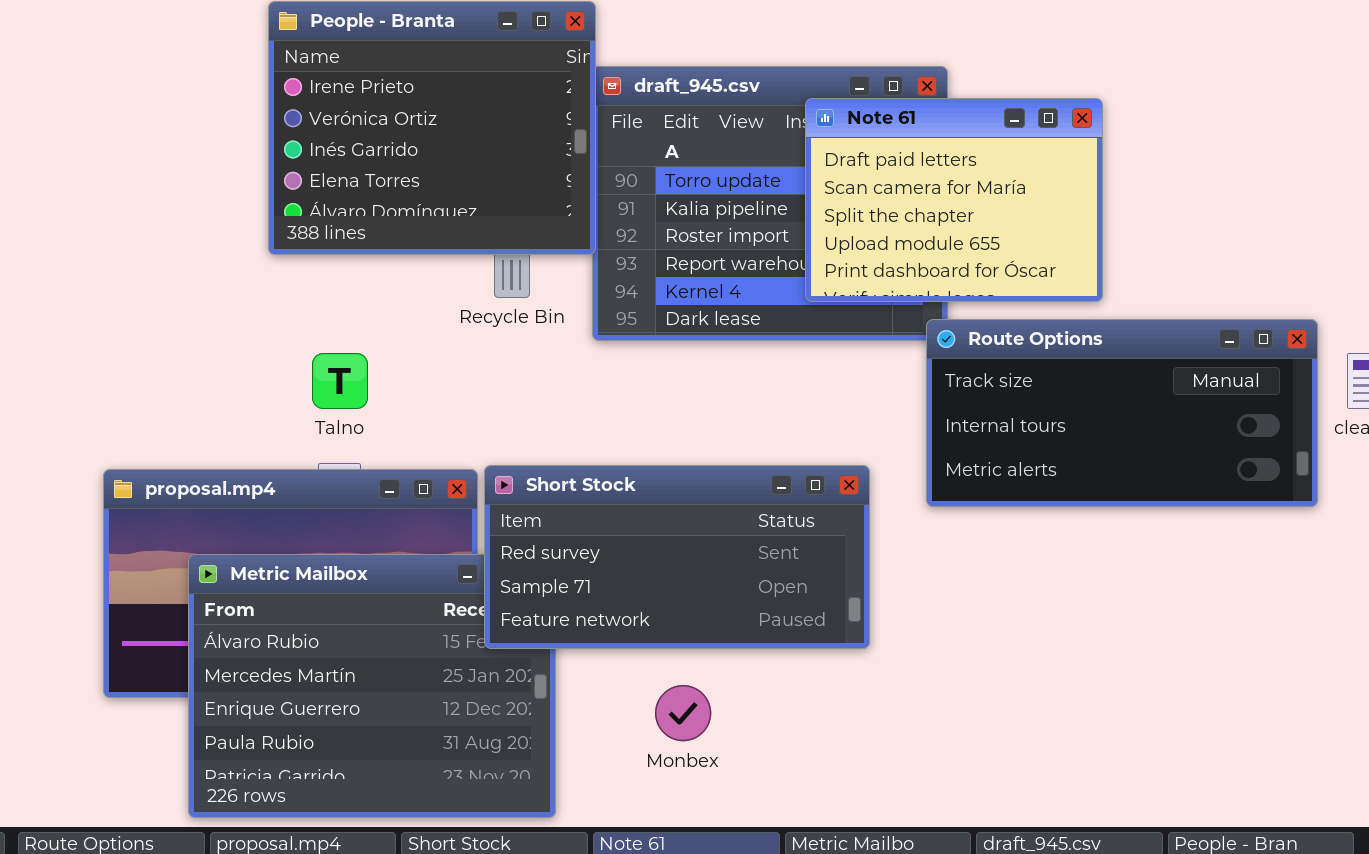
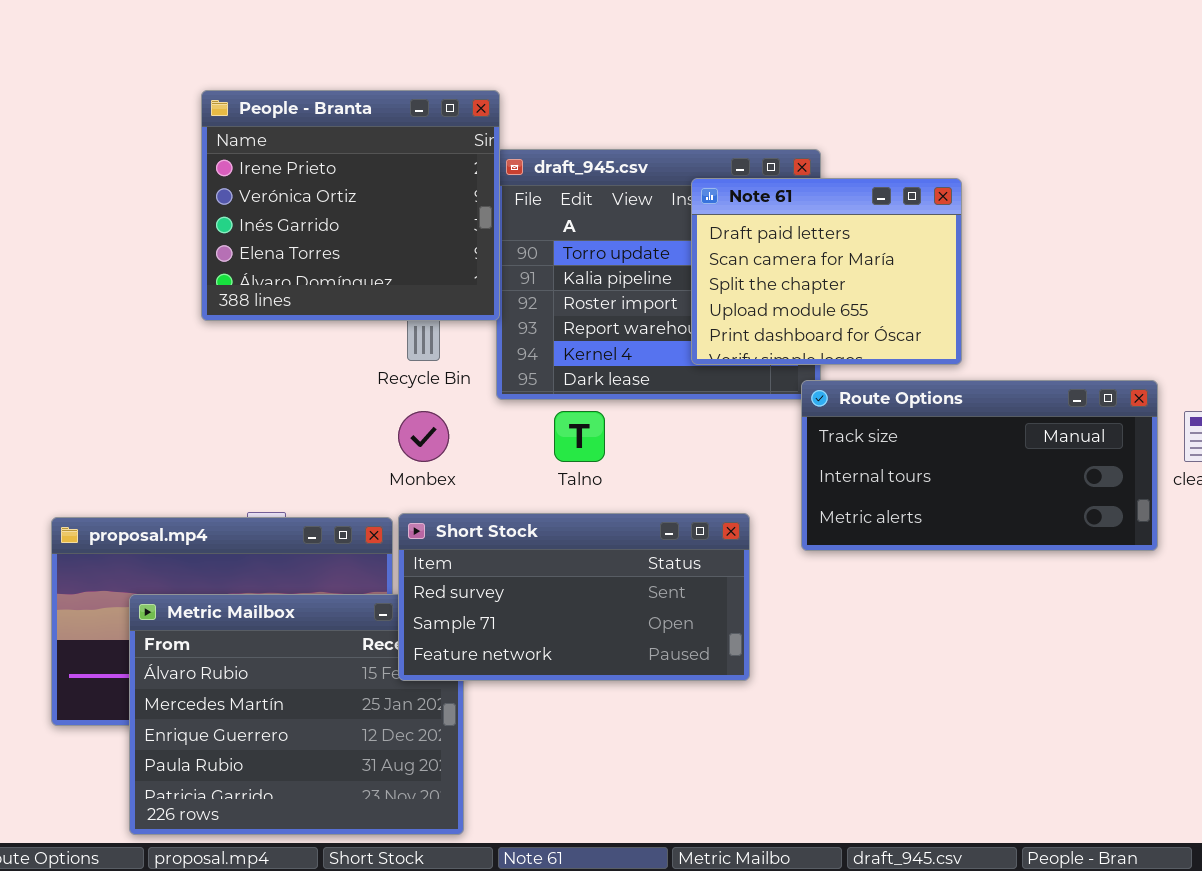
Talno: [312,353,368,409] -> [554,411,605,462], moved
Monbex: [655,685,711,741] -> [398,411,449,462], moved

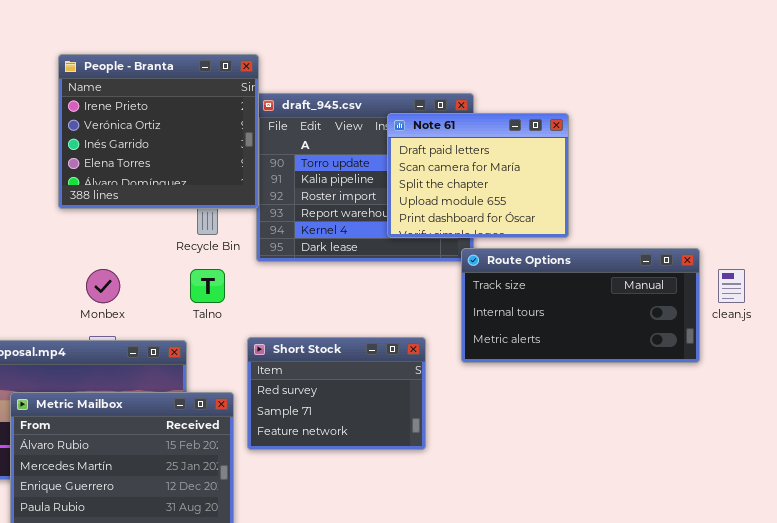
Monbex: [398,411,449,462] -> [86,269,120,303], moved
Talno: [554,411,605,462] -> [190,269,225,303], moved
Short Stock: [398,513,750,681] -> [247,337,426,450], resized

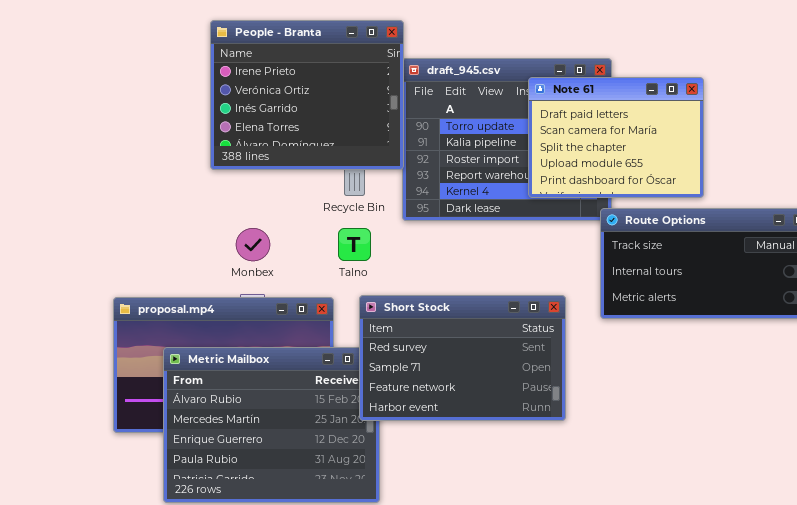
Short Stock: [247,337,426,450] -> [359,295,566,421], resized

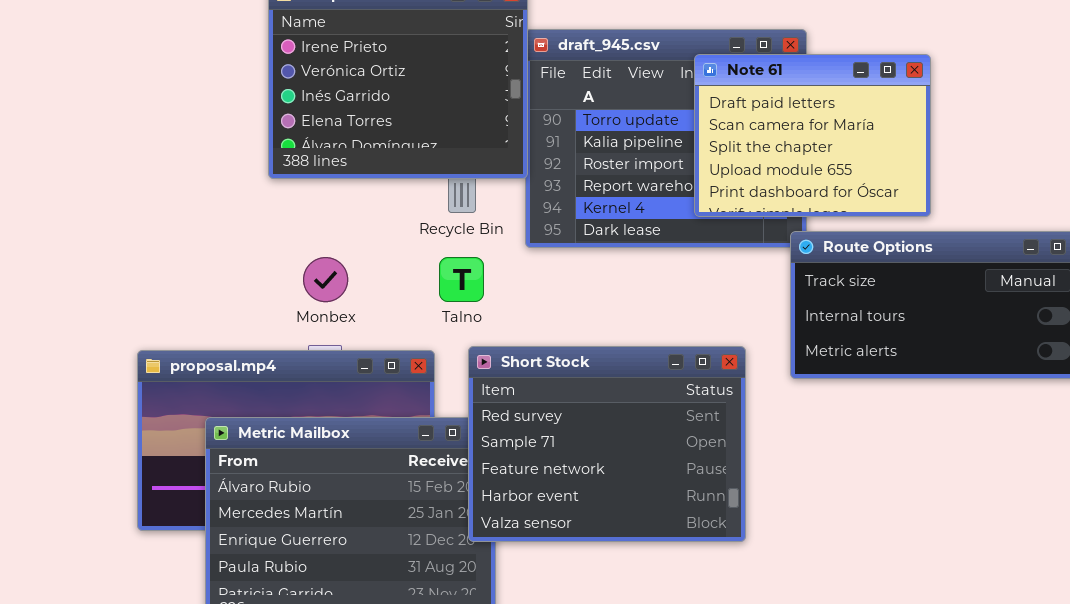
Short Stock: [359,295,566,421] -> [468,346,746,542], resized

